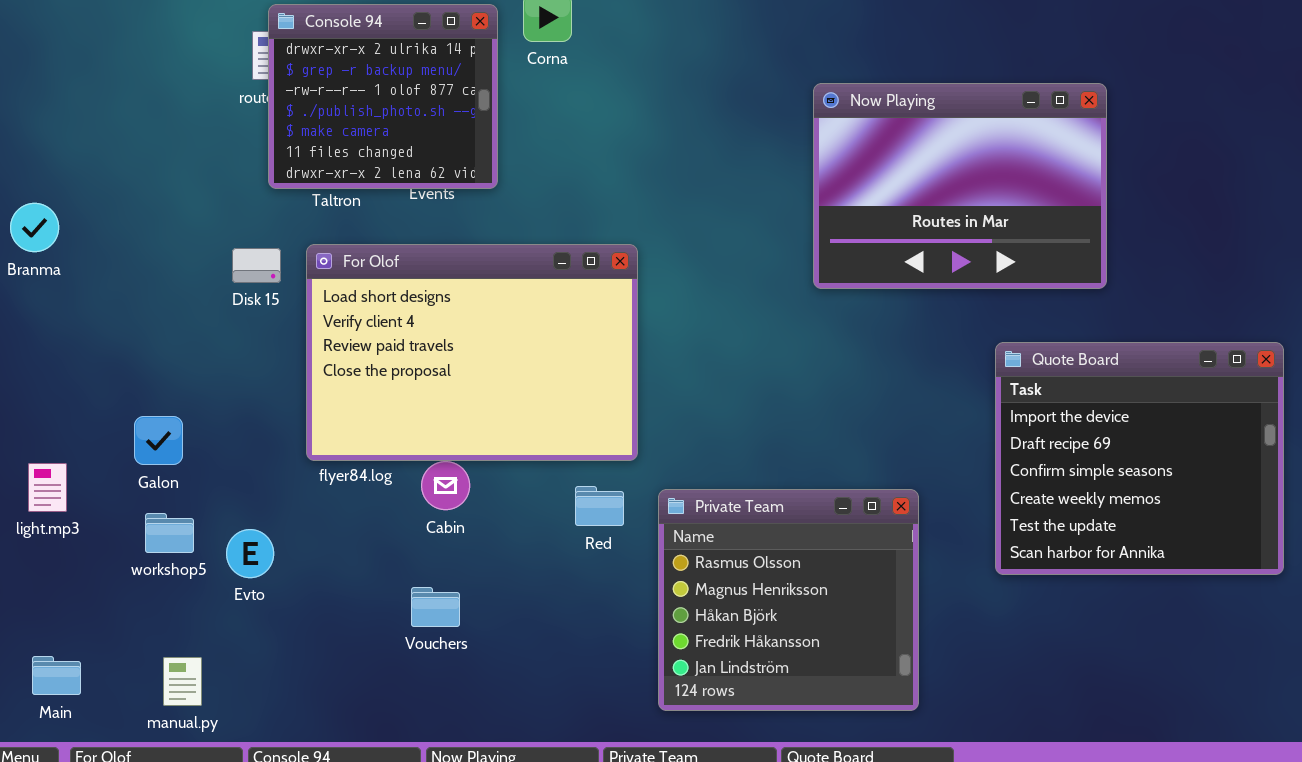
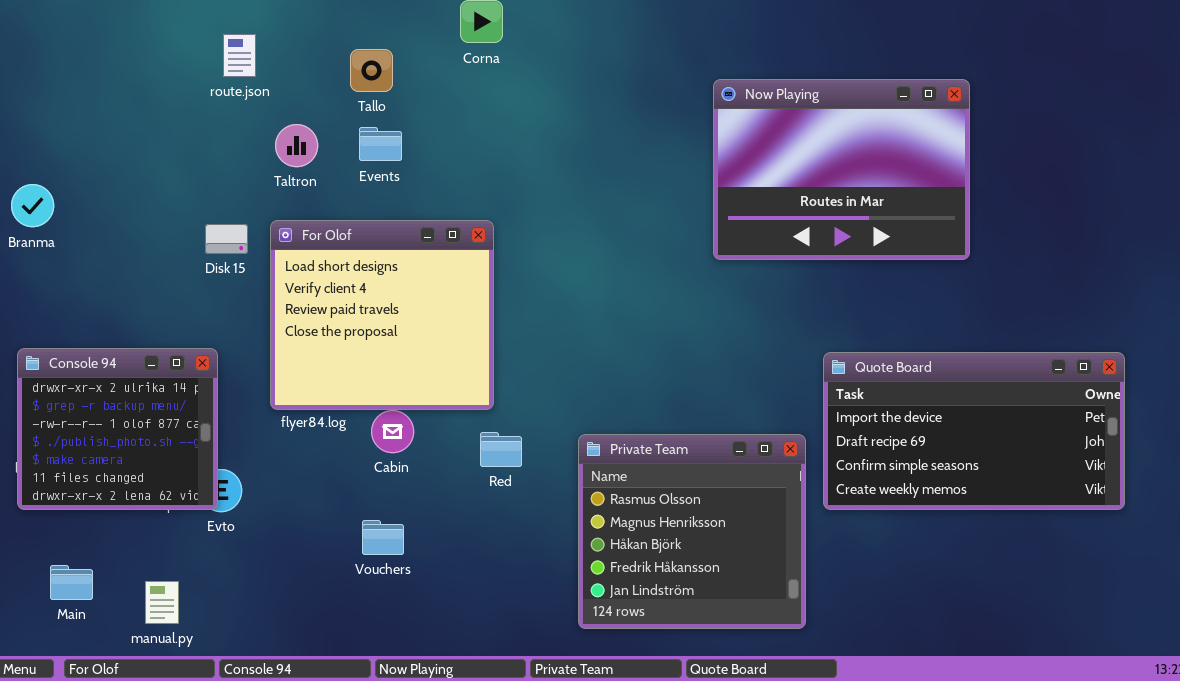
Console 94: [268,4,498,189] -> [17,348,218,510], moved
For Olof: [306,244,638,461] -> [270,220,494,410], resized
Quote Board: [995,342,1284,575] -> [823,352,1125,510], resized
Red: [575,486,624,526] -> [480,432,522,467], moved
Main: [32,656,81,695] -> [50,565,93,600], moved

